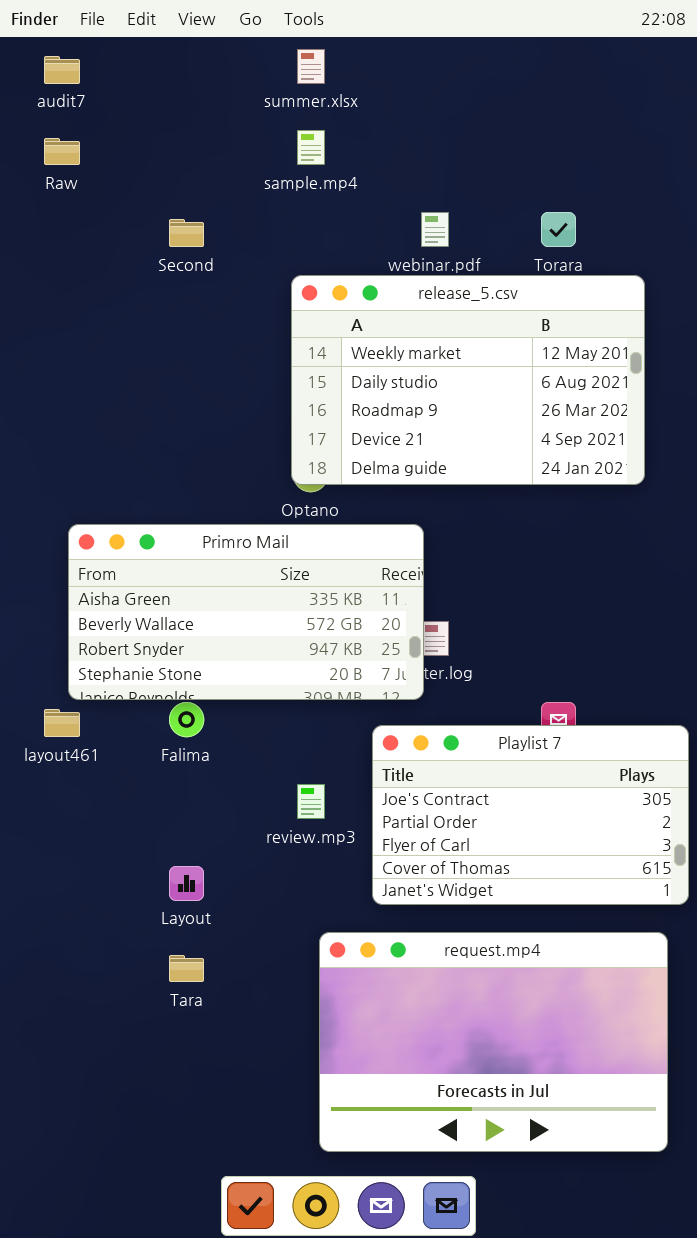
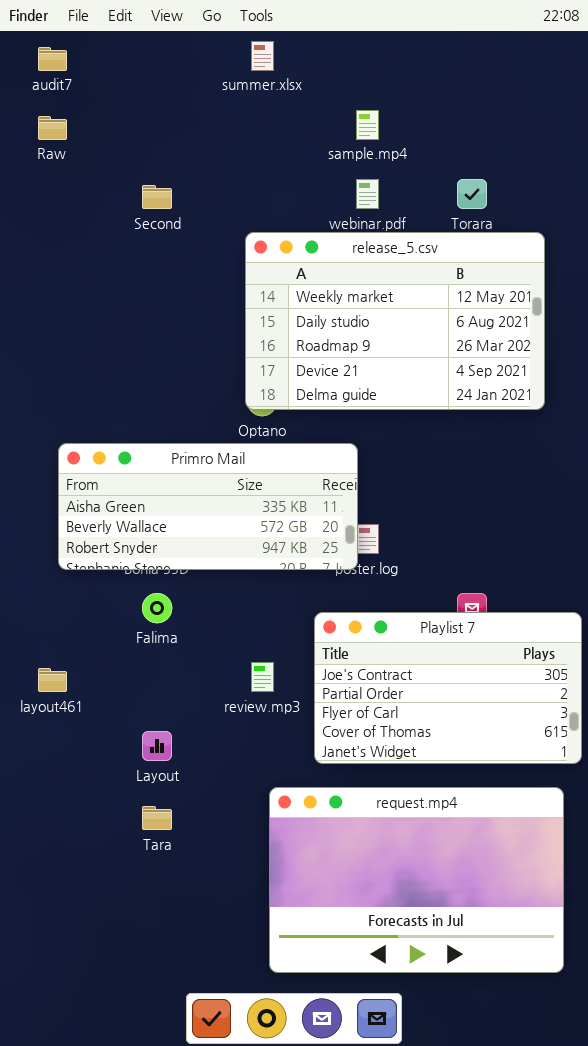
sample.mp4: [297,130,325,165] -> [356,110,379,140], moved
Primro Mail: [68,524,424,700] -> [58,443,358,570], resized
layout461: [44,709,80,737] -> [38,668,67,692], moved

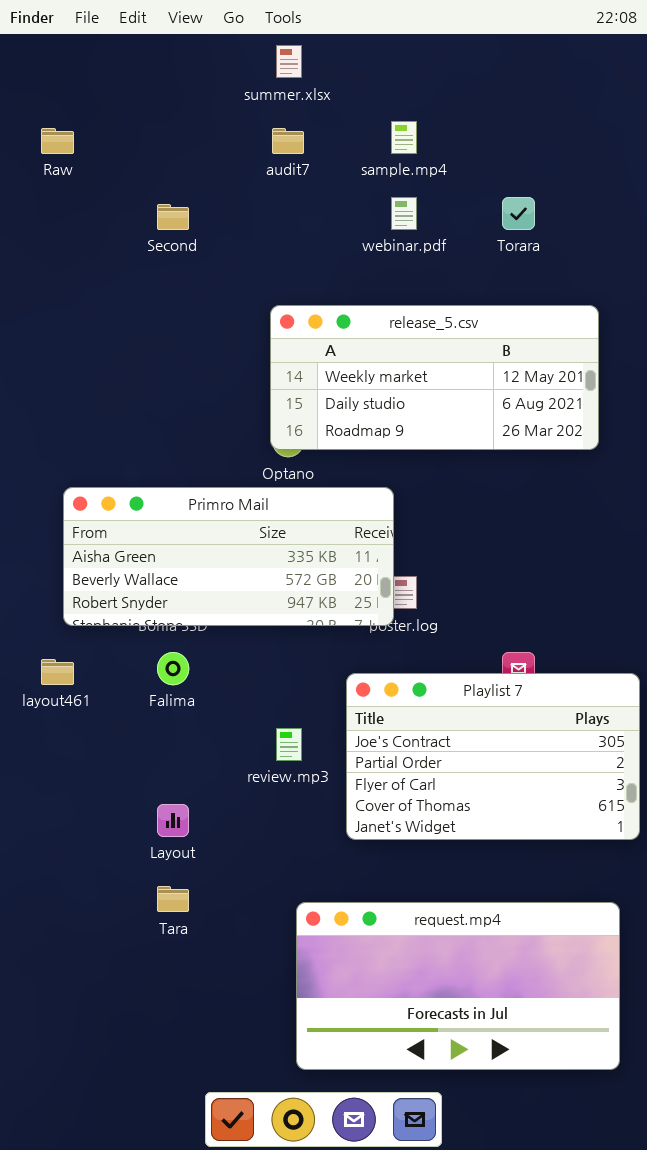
audit7: [38,47,67,71] -> [272,128,304,154], moved
release_5.csv: [245,232,545,410] -> [270,305,599,450], resized
layout461: [38,668,67,692] -> [41,659,74,685], moved
request.mp4: [269,787,564,973] -> [296,902,620,1070], resized

